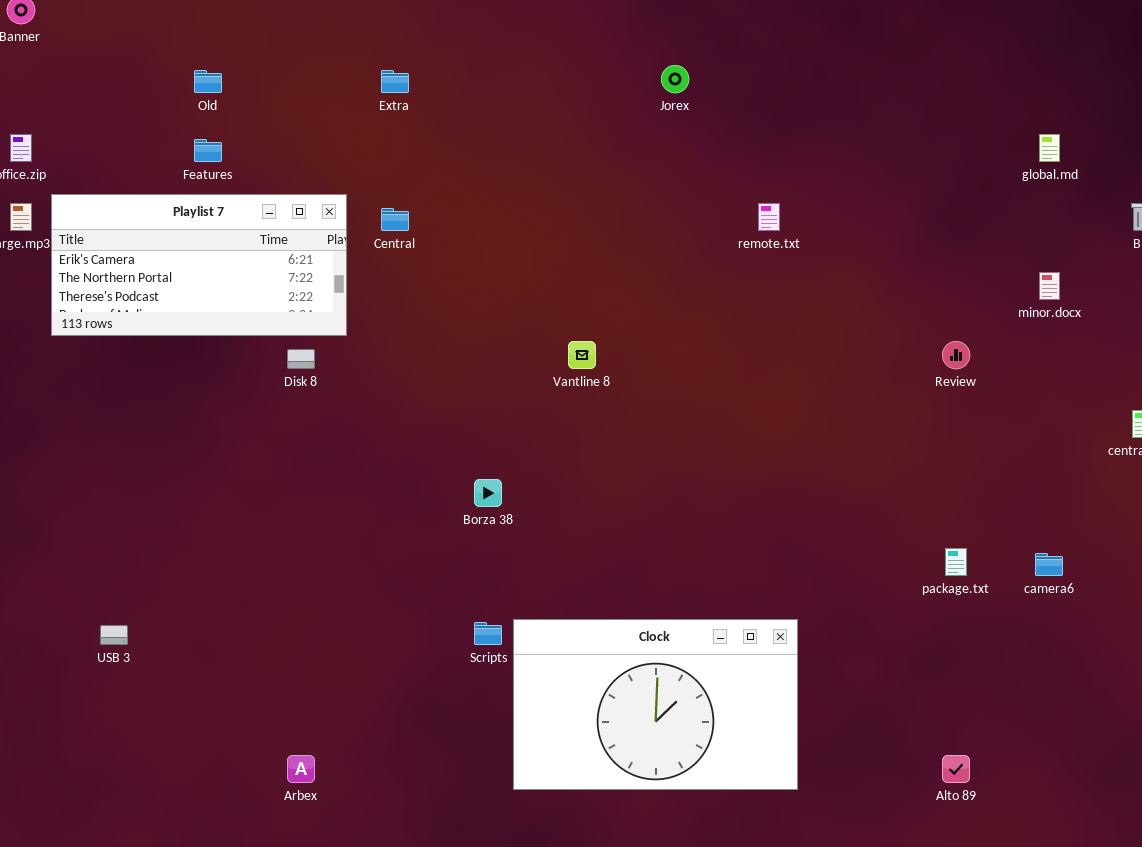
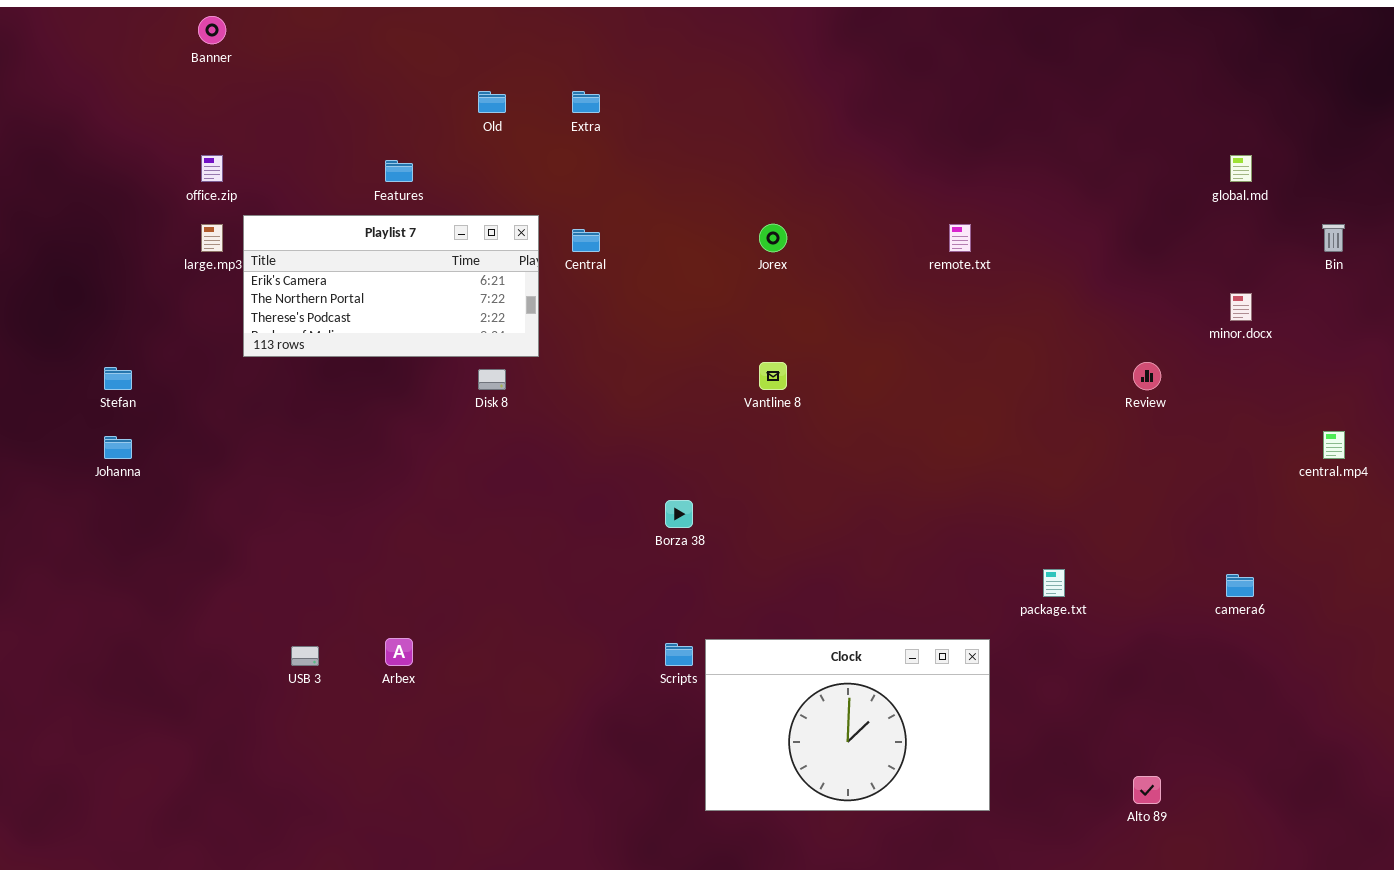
Jorex: [661,65,689,93] -> [759,224,787,252], moved
Old: [194,70,222,93] -> [478,91,506,113], moved
package.txt: [945,548,967,576] -> [1043,569,1065,597], moved
Arbex: [287,755,315,783] -> [385,638,413,666], moved

